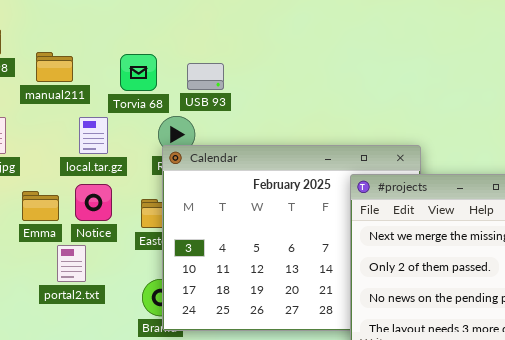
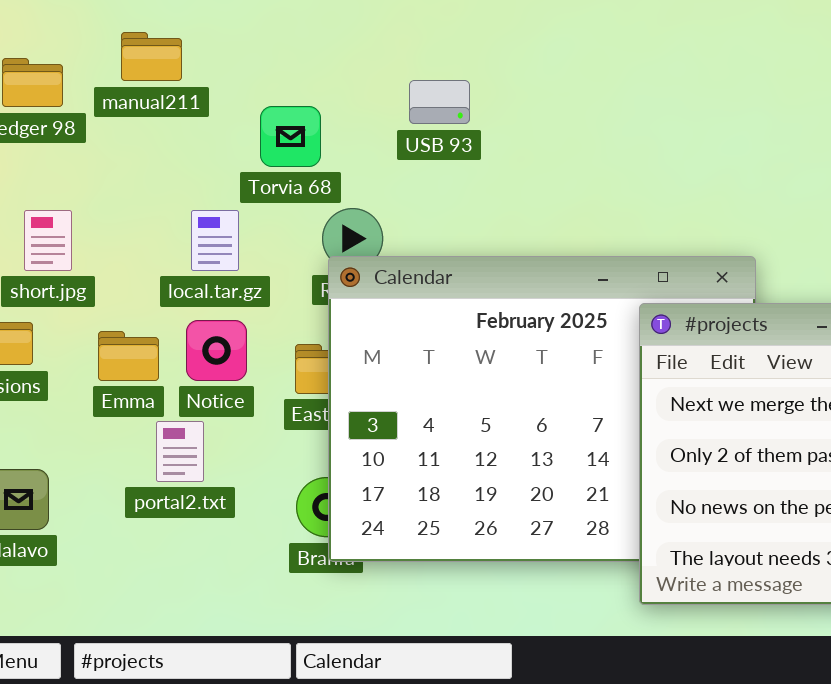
manual211: [36,52,73,82] -> [121,32,182,81], moved
USB 93: [187,63,224,90] -> [409,80,470,124], moved

